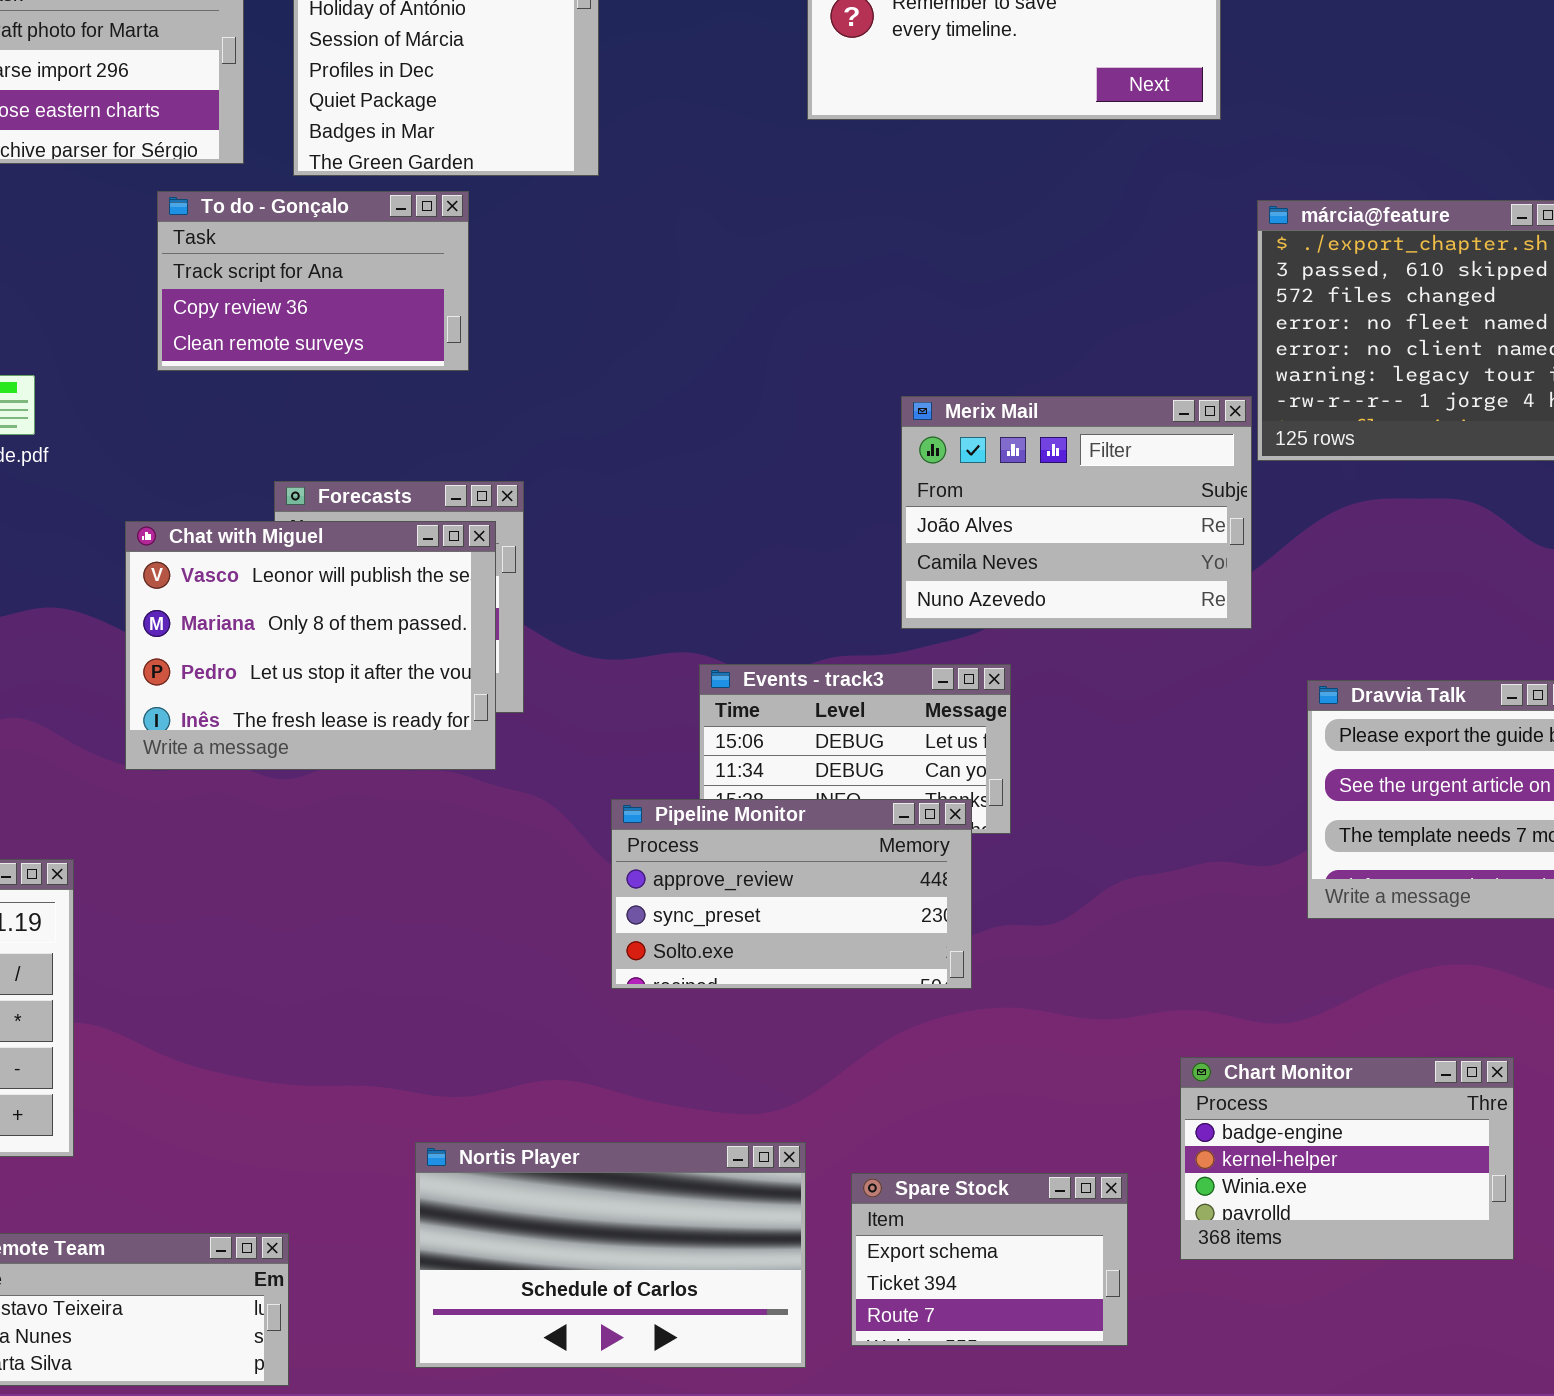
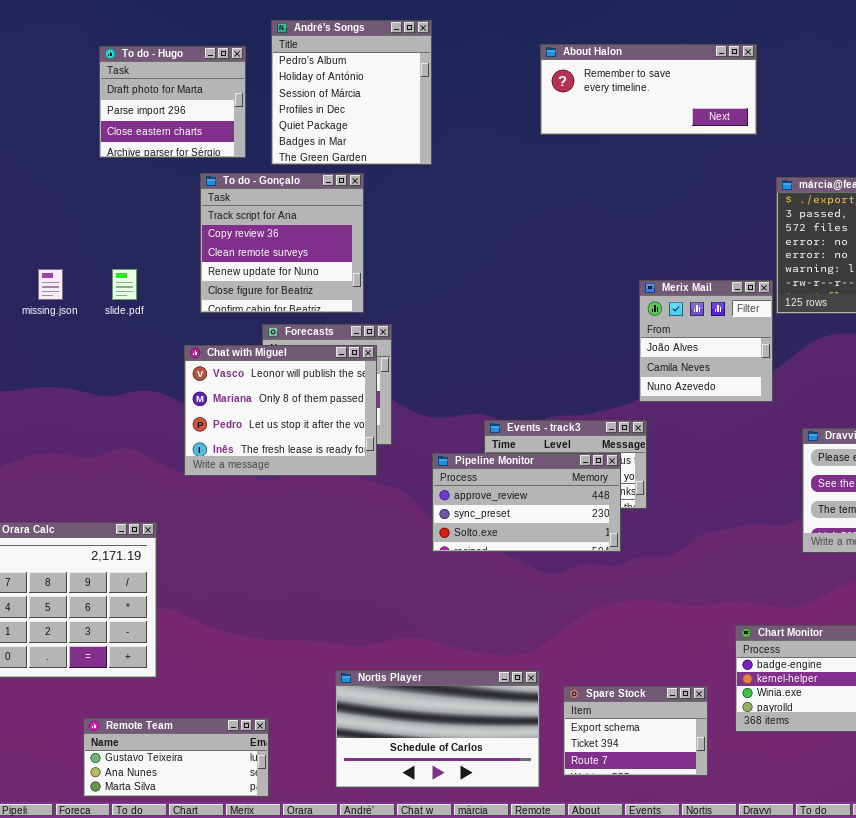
To do - Gonçalo: [157,191,469,371] -> [200,173,364,313], resized
Merix Mail: [901,396,1252,629] -> [639,280,773,402], resized
Pipeline Monitor: [611,799,972,989] -> [432,453,621,552], moved

